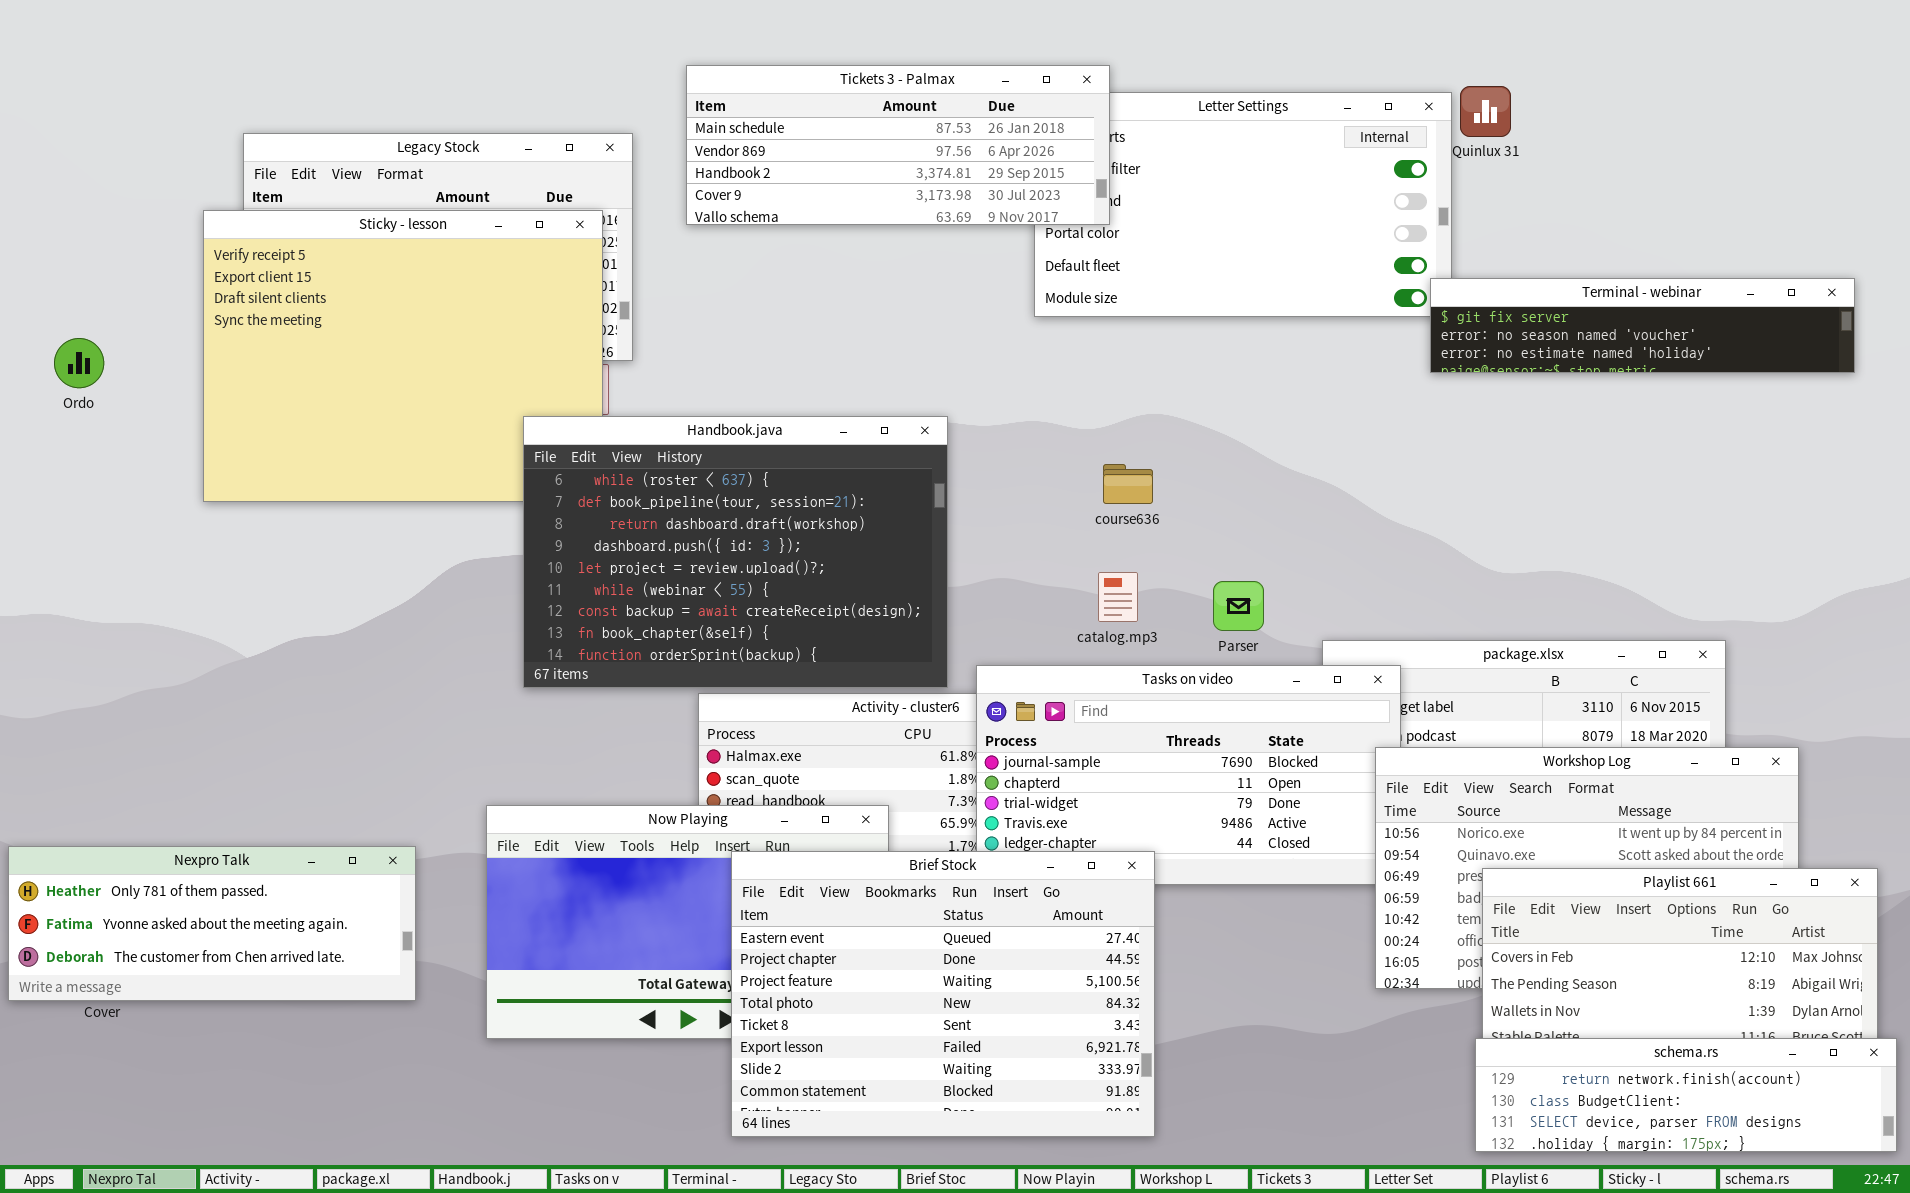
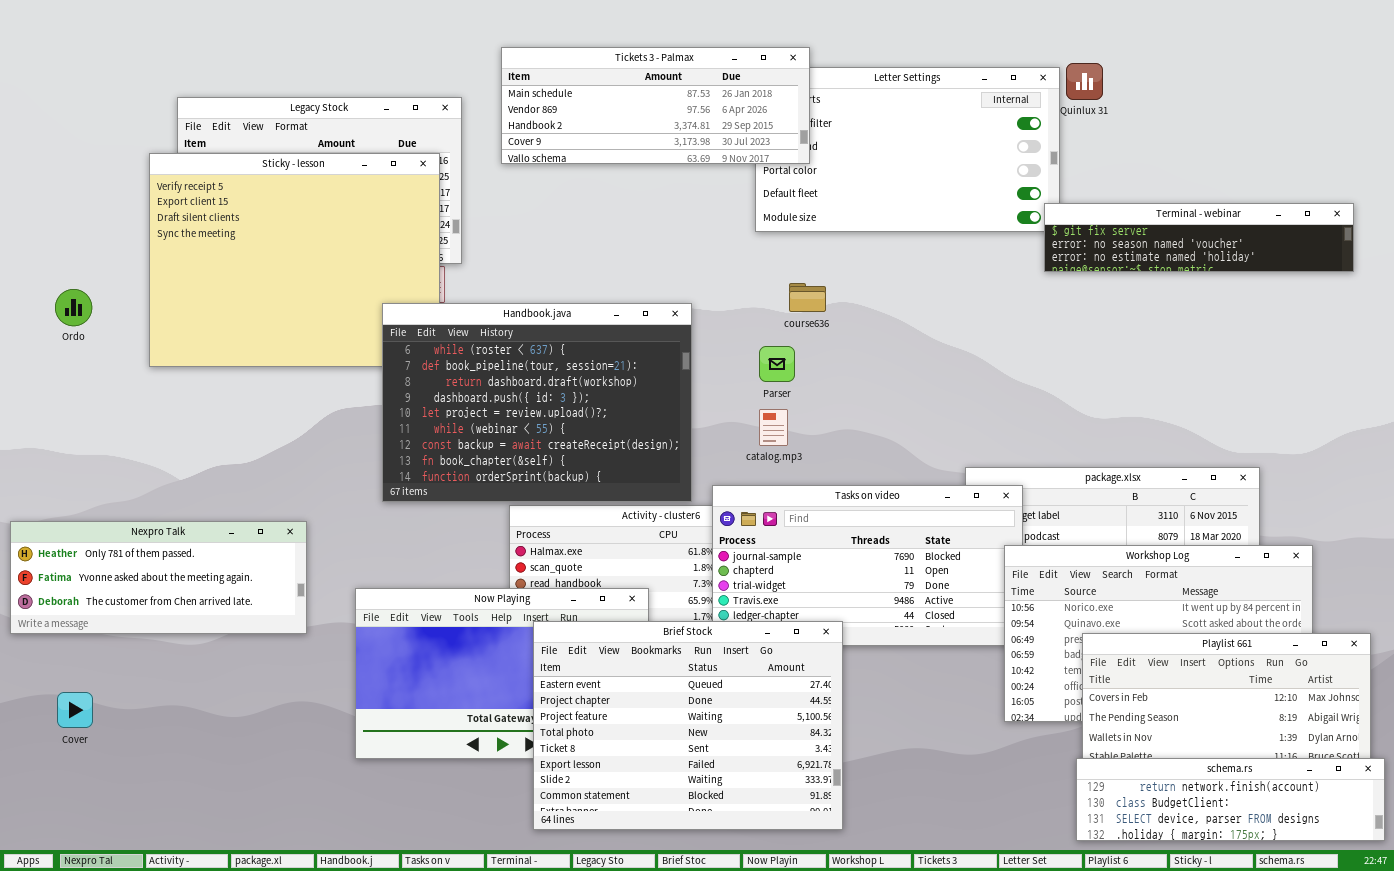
Ordo: [54,338,104,388] -> [55,289,92,326], moved
course636: [1103,464,1153,504] -> [789,283,826,312], moved
catalog.mp3: [1098,572,1138,622] -> [759,409,788,446], moved
Parser: [1213,581,1264,631] -> [759,346,795,382], moved
Nexpro Talk: [8,846,416,1001] -> [10,521,307,634], moved

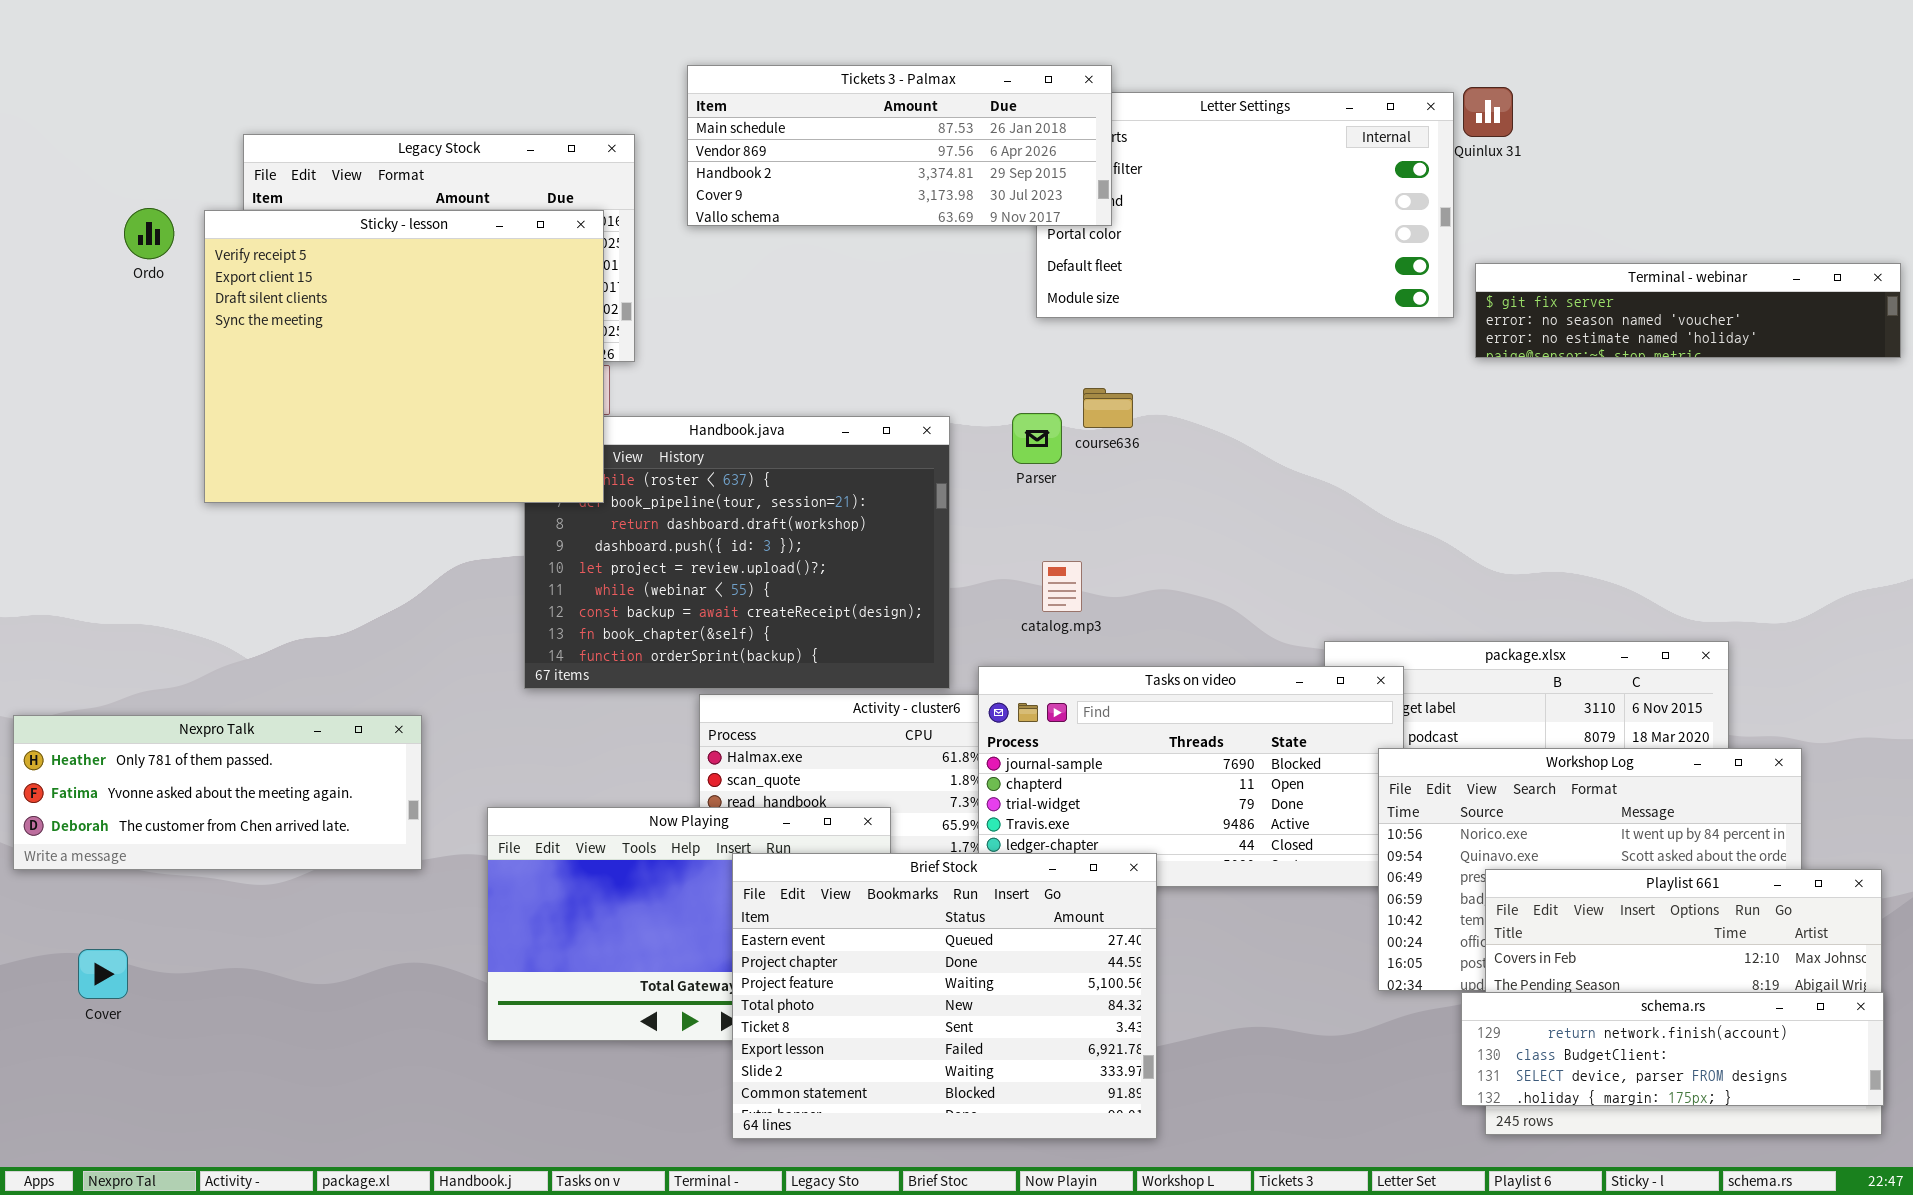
Sticky - lesson: [149,153,440,367] -> [204,210,604,503], raised
Terminal - webinar: [1044,203,1354,272] -> [1475,263,1901,358], moved
Ordo: [55,289,92,326] -> [124,208,174,259], moved
Parser: [759,346,795,382] -> [1012,413,1062,464], moved
schema.rs: [1076,758,1385,841] -> [1461,992,1884,1106], moved

